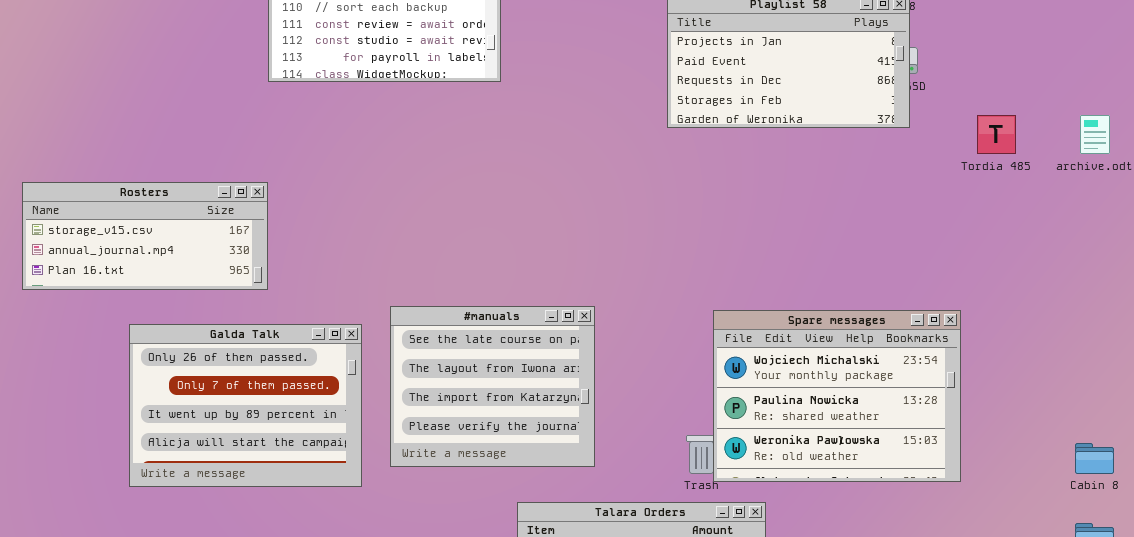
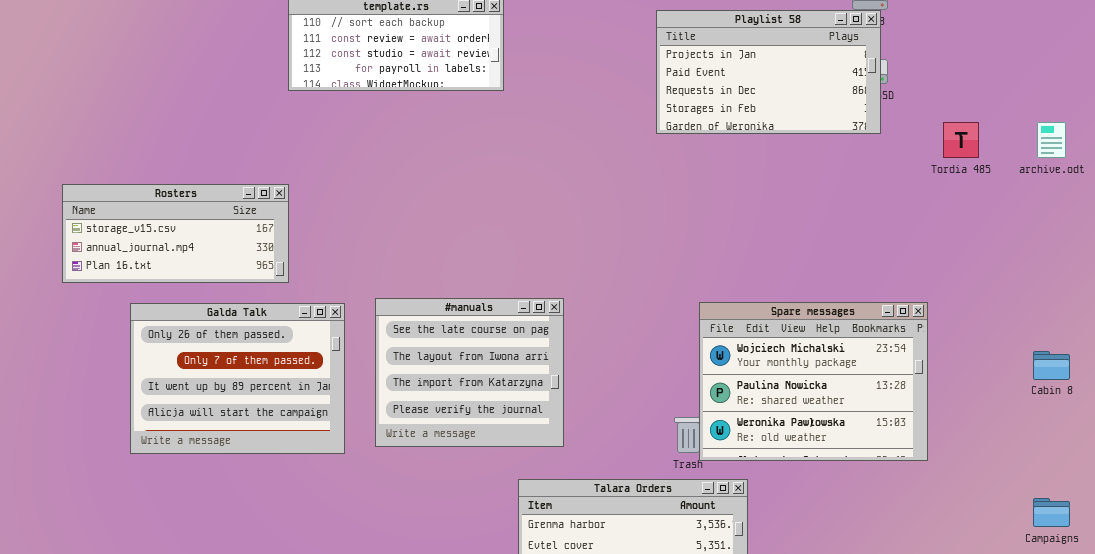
#manuals: [390,306,595,467] -> [375,298,564,447], moved
Galda Talk: [129,324,362,487] -> [130,303,345,454], moved
Cabin 8: [1075,443,1114,474] -> [1033,351,1070,380], moved

